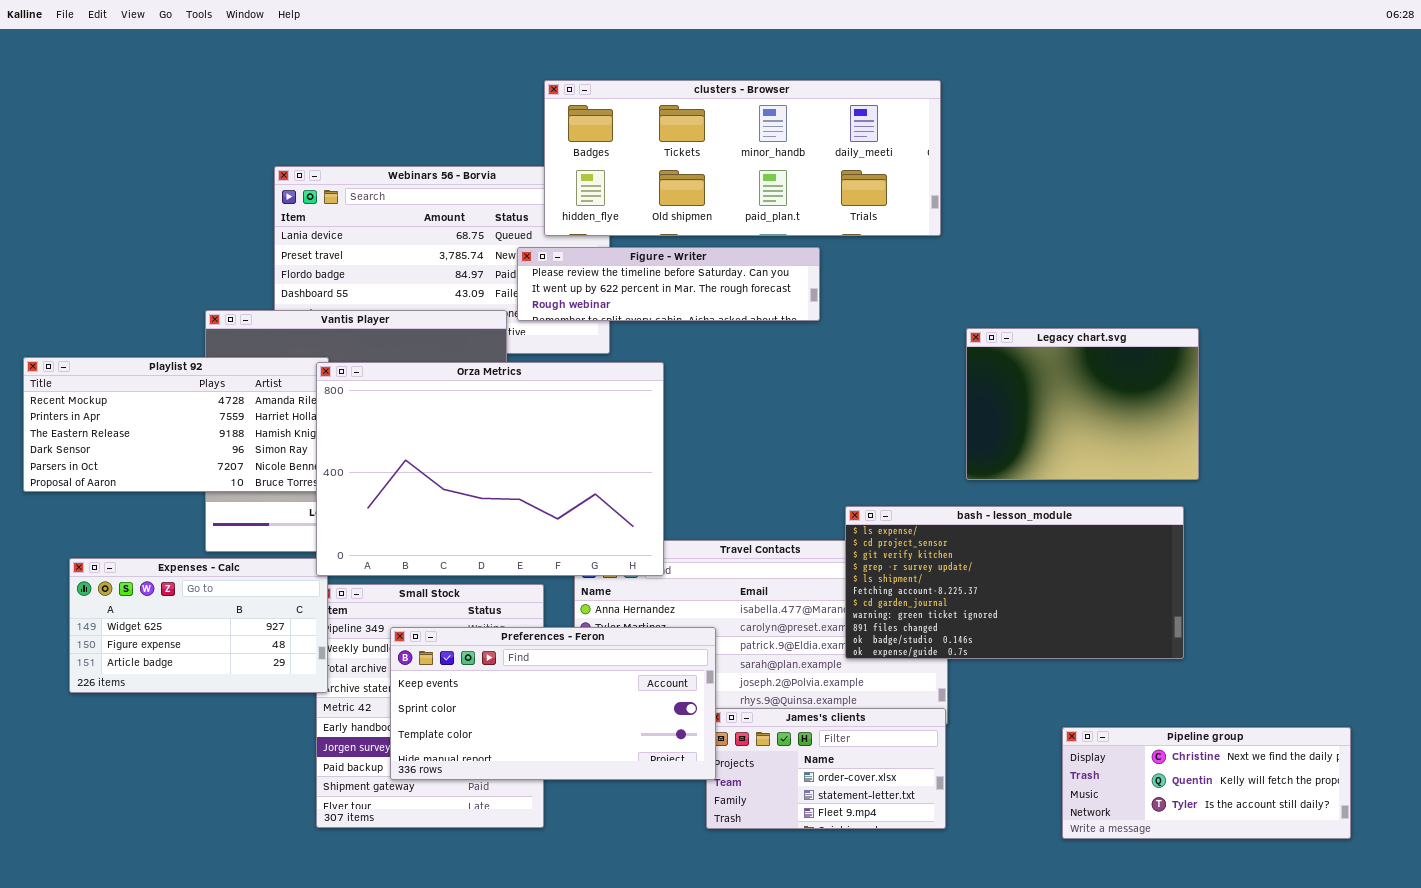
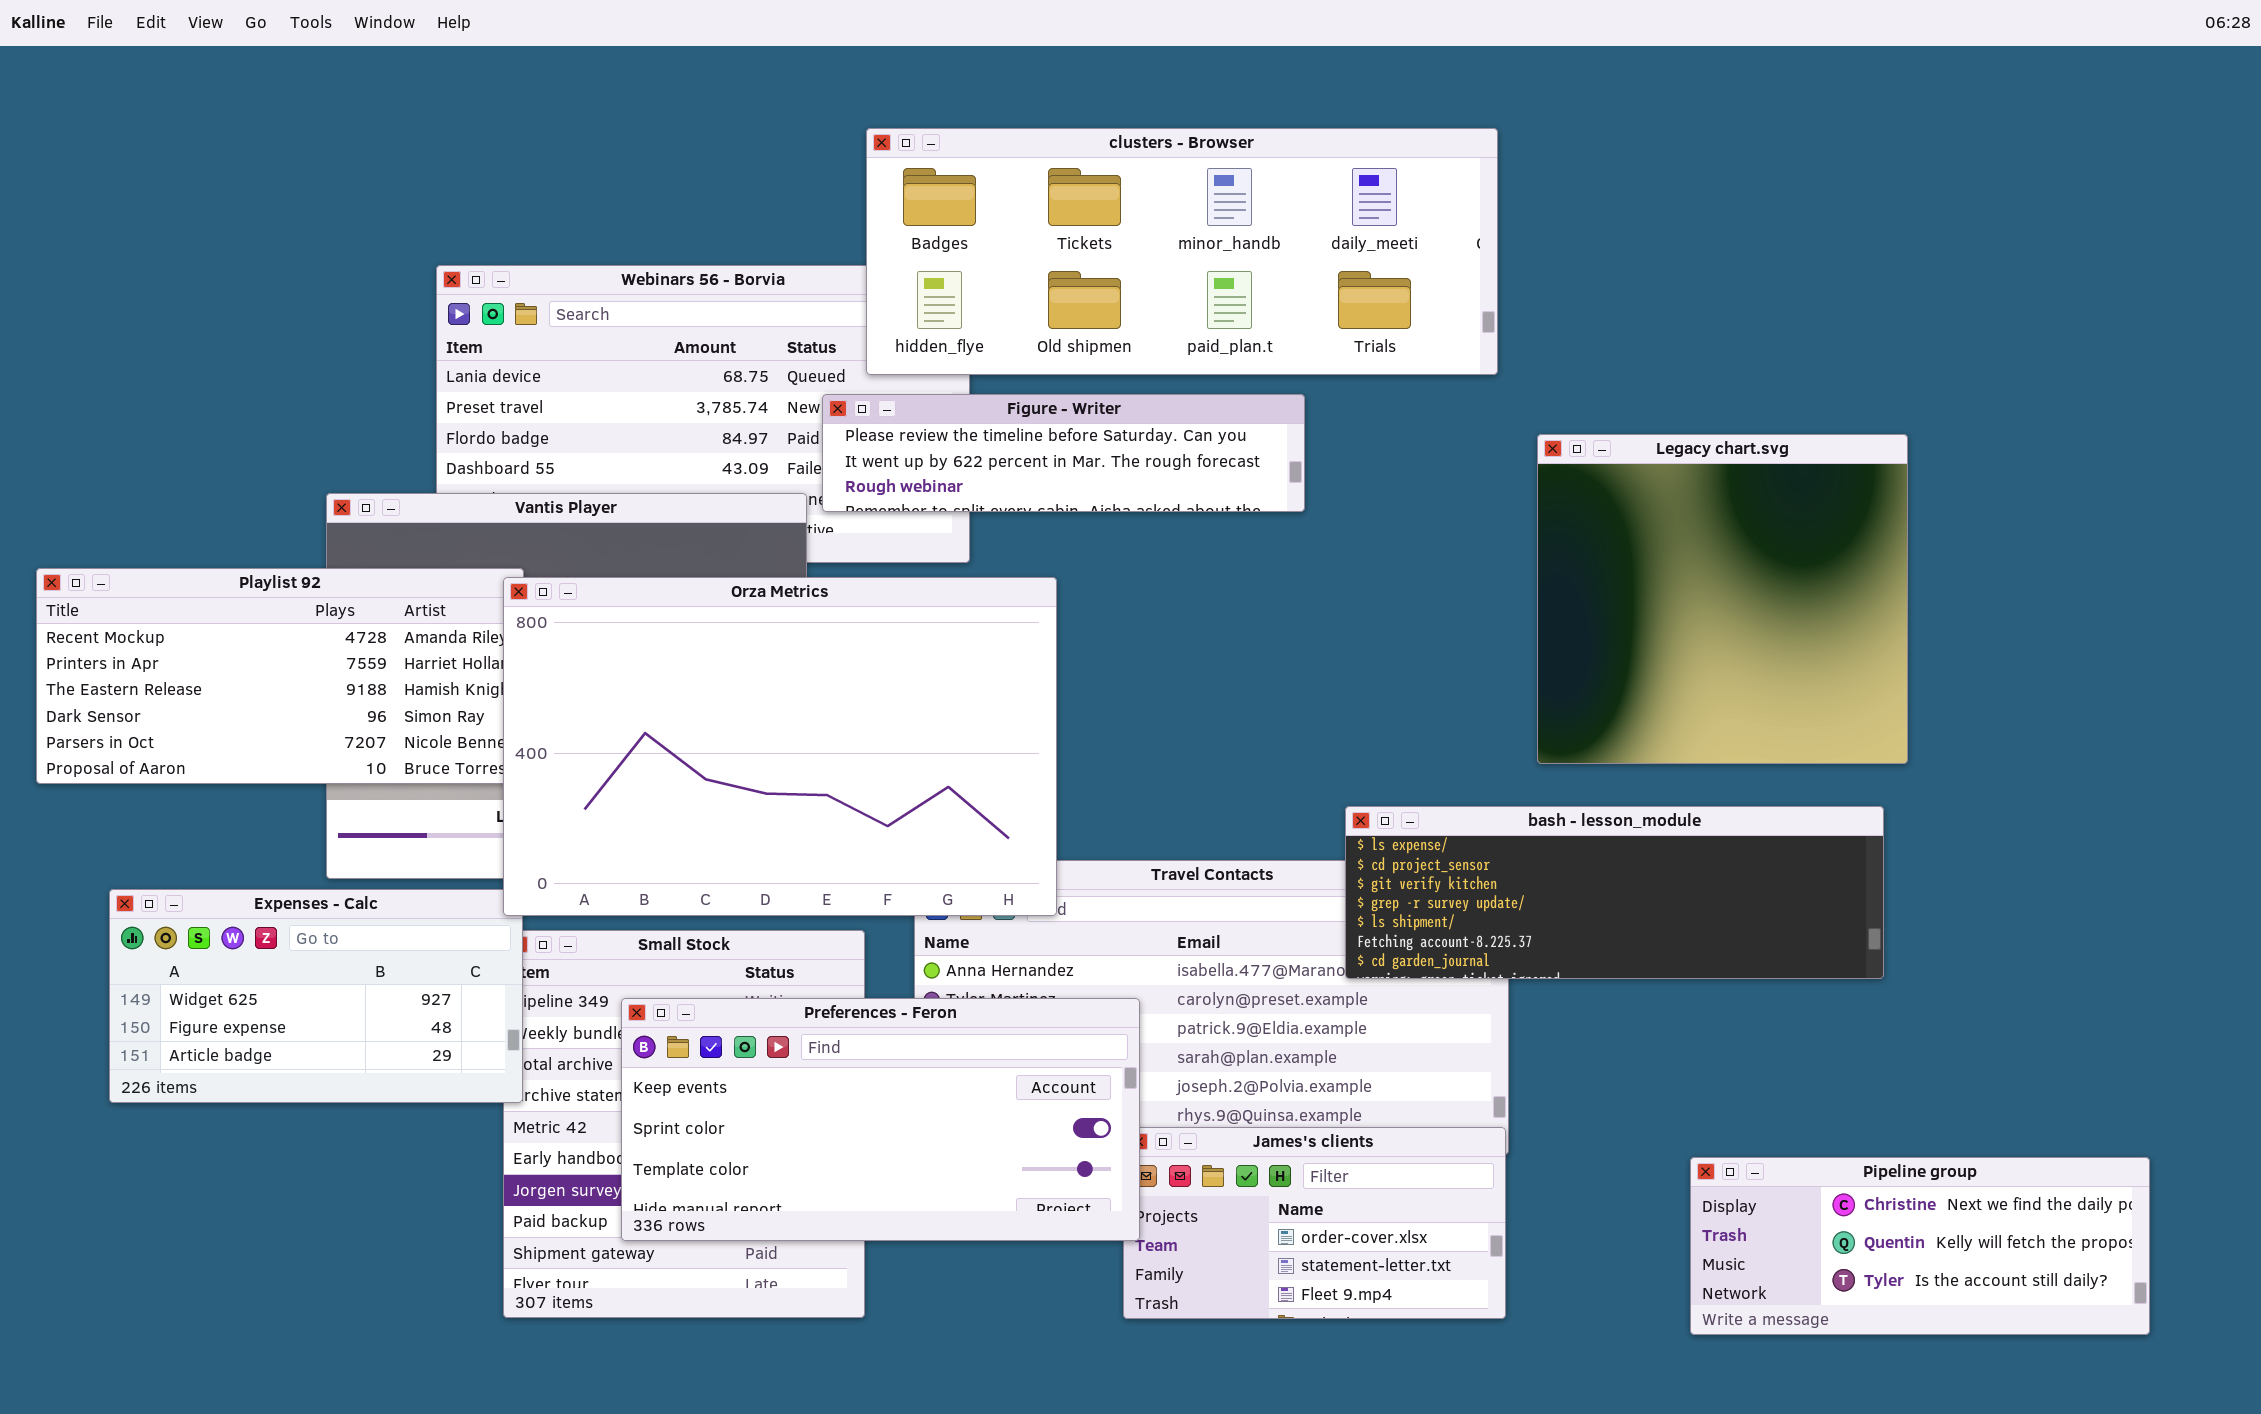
Legacy chart.svg: [966,328,1199,480] -> [1537,434,1908,764], resized
bash - lesson_module: [845,506,1184,659] -> [1345,806,1884,979], resized

